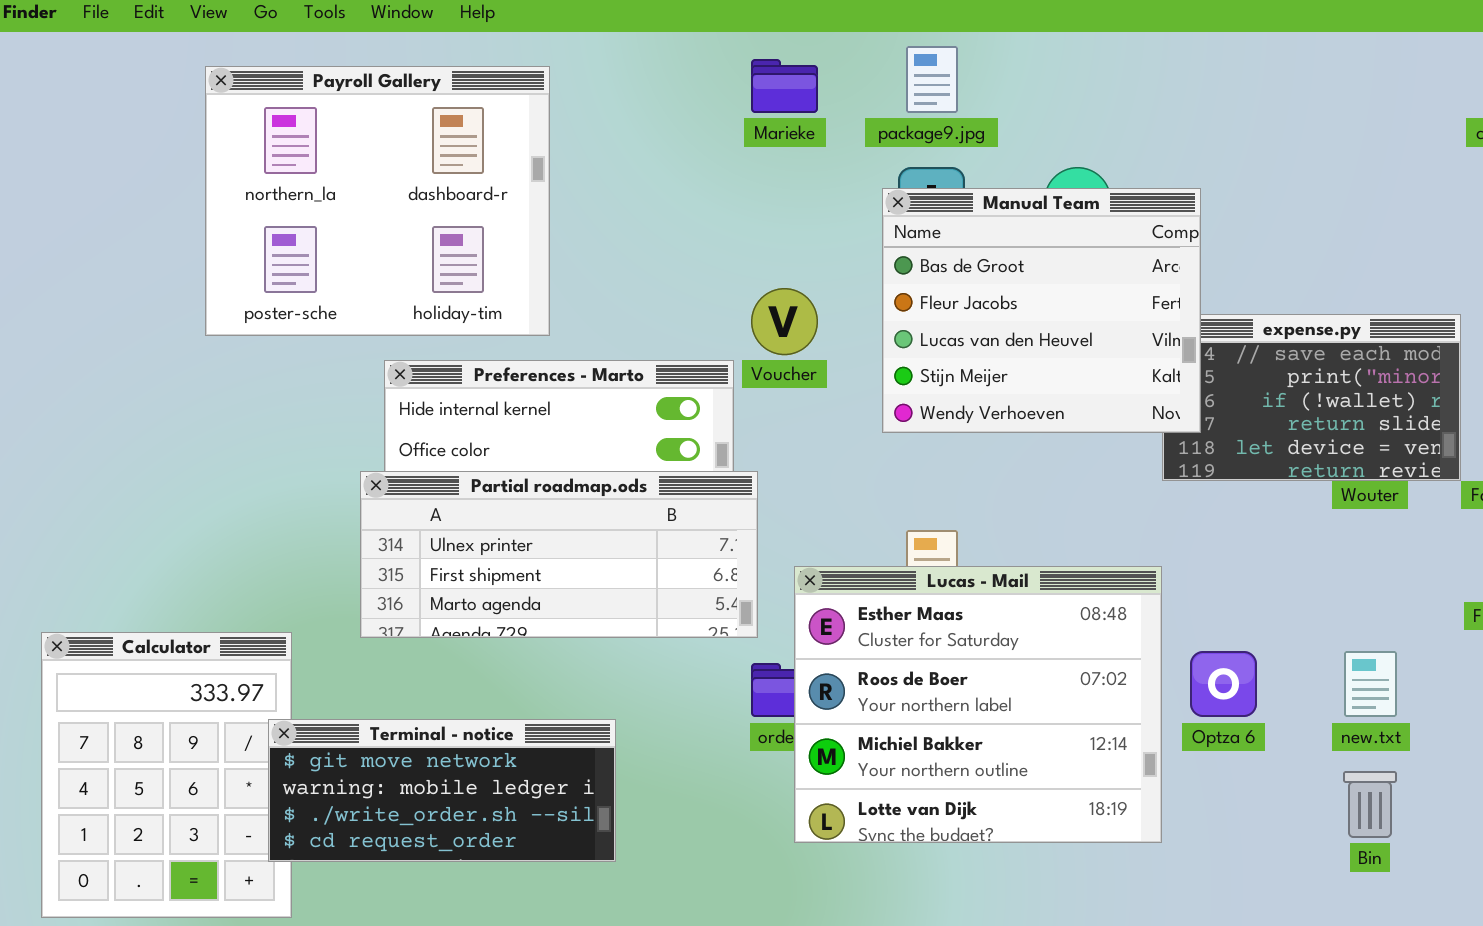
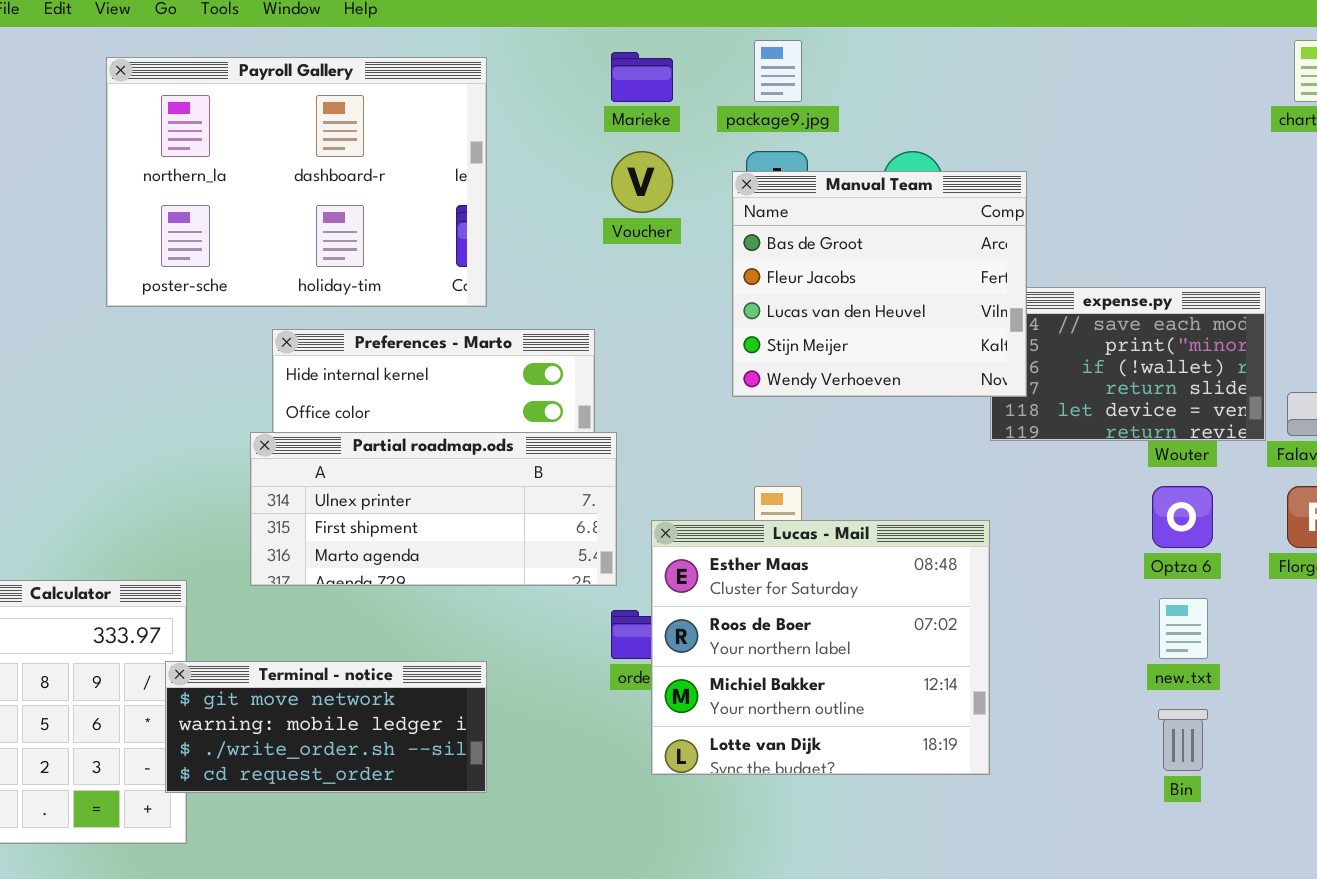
Payroll Gallery: [205,66,550,336] -> [106,57,487,307], resized
Voucher: [751,288,818,355] -> [611,151,673,213], moved
Optza 6: [1190,651,1257,717] -> [1152,486,1213,548], moved

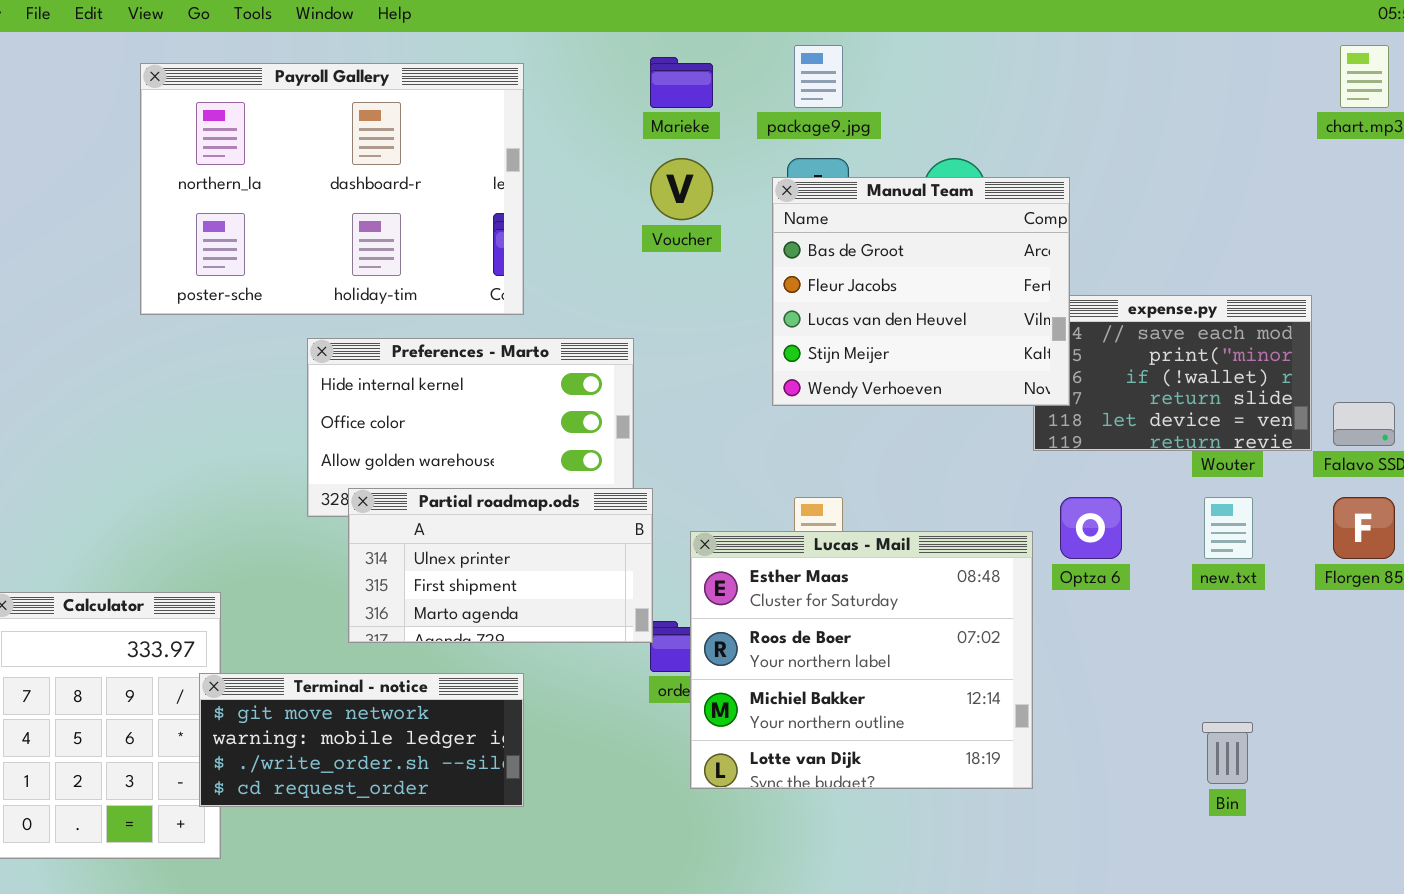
Partial roadmap.ods: [250,432,617,586] -> [348,488,653,643], moved, resized
Optza 6: [1152,486,1213,548] -> [1060,497,1122,559], moved
new.txt: [1159,598,1208,659] -> [1204,497,1253,559], moved

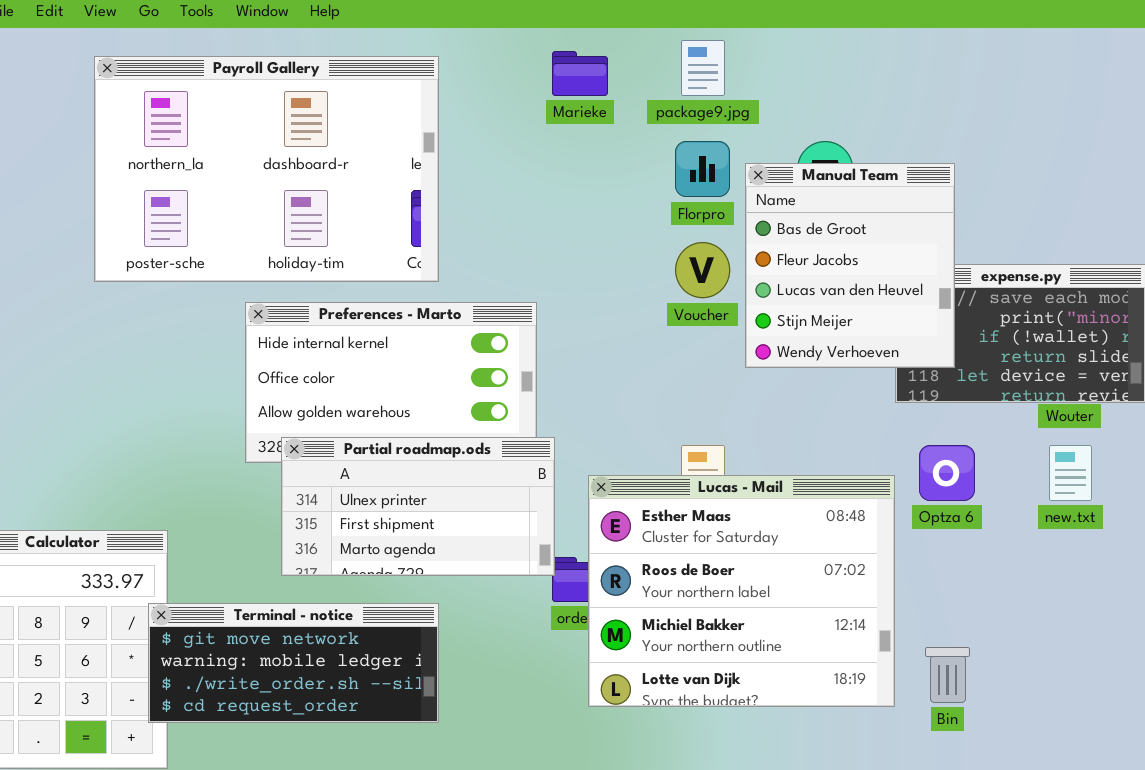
Voucher: [650,158,713,220] -> [675,242,730,298], moved
Manual Team: [772,177,1070,406] -> [745,163,955,368], moved, resized
Bin: [1202,722,1253,784] -> [925,647,970,703], moved

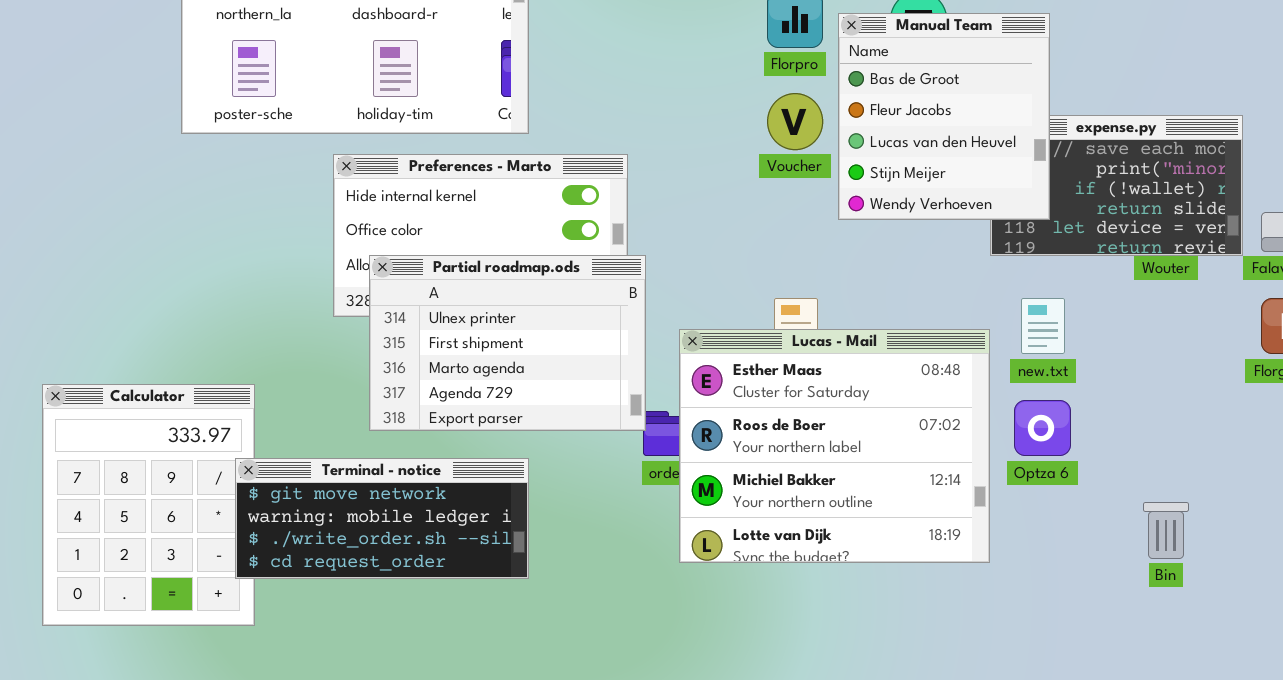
Partial roadmap.ods: [281,437,555,576] -> [369,255,646,431], resized
Optza 6: [919,445,975,501] -> [1014,400,1071,456], moved
new.txt: [1049,445,1092,501] -> [1021,298,1065,354], moved
Bin: [925,647,970,703] -> [1143,502,1189,559], moved

